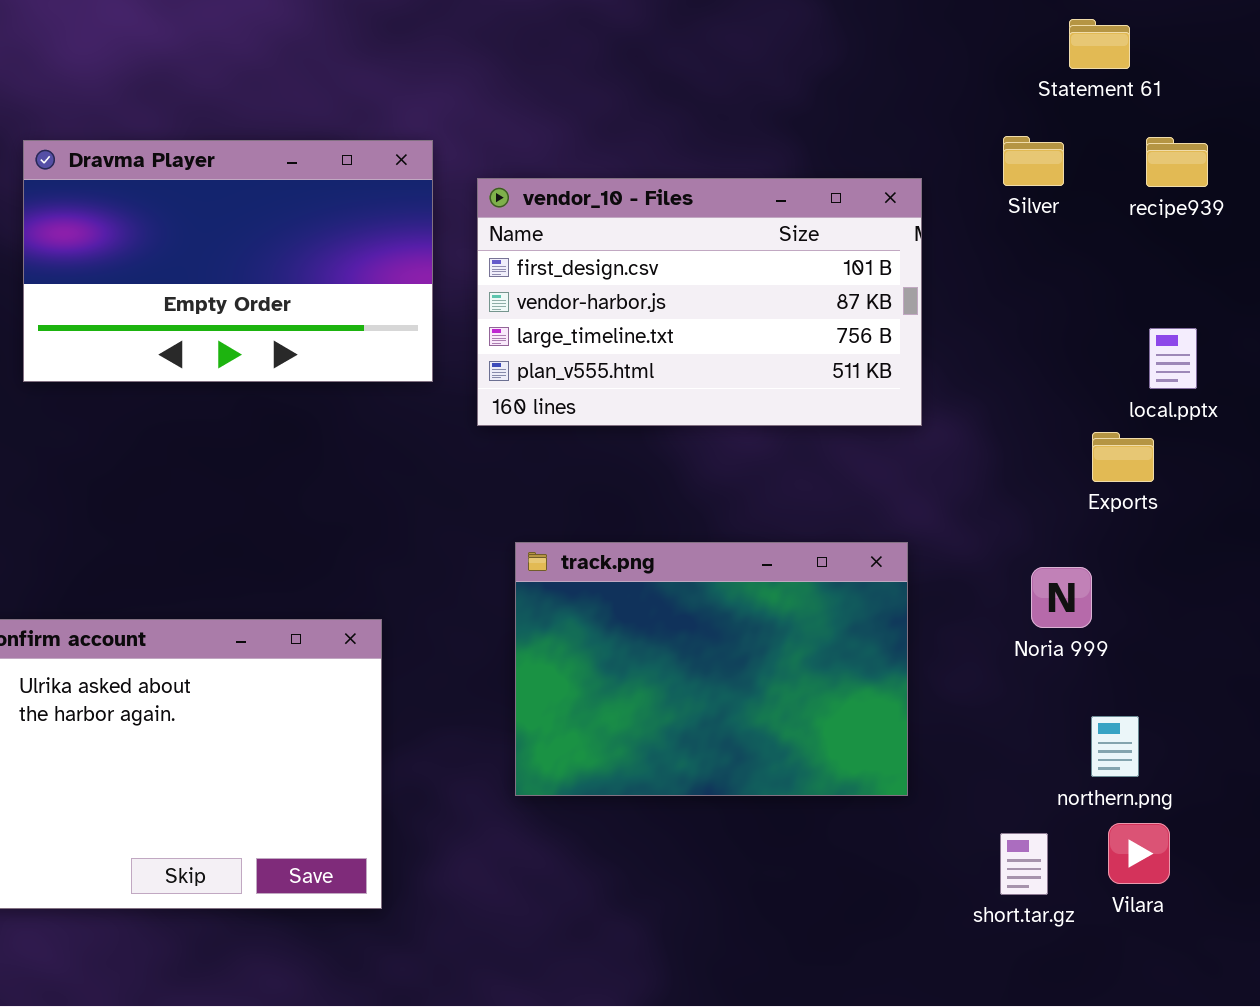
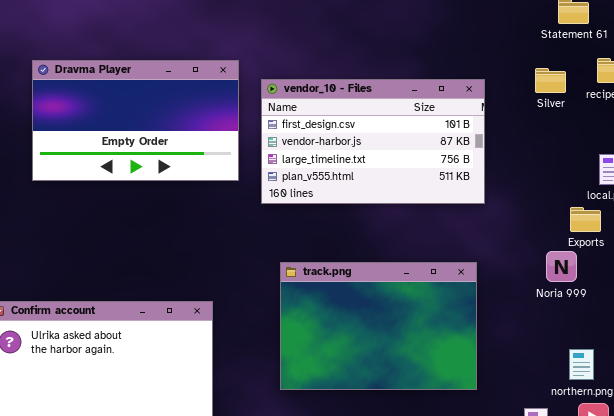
Silver: [1003,136,1064,186] -> [535,68,566,93], moved
Noria 999: [1031,567,1092,628] -> [546,251,577,282], moved

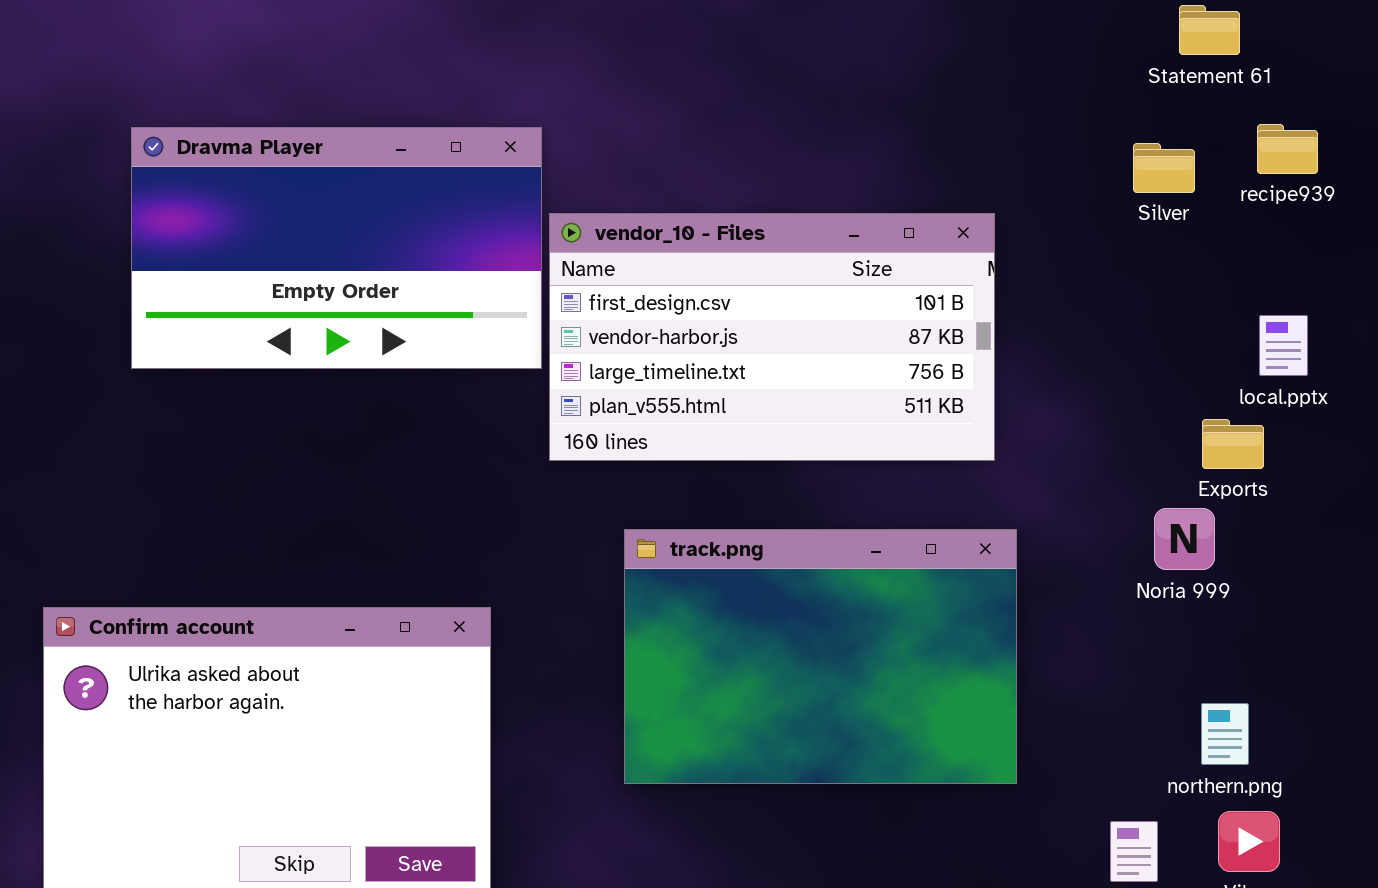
vendor_10 - Files: [261,79,485,204] -> [549,213,995,461], moved

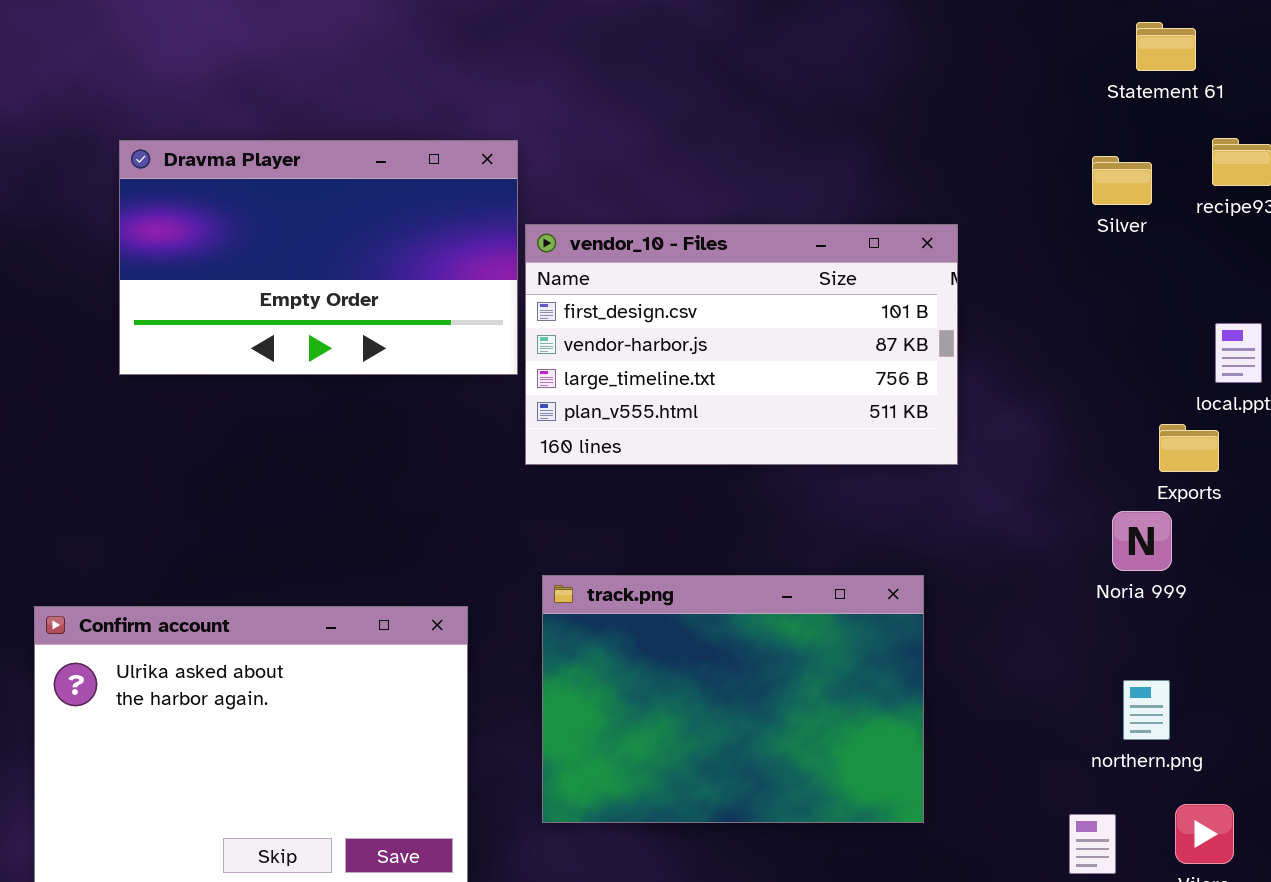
track.png: [624,529,1017,784] -> [542,575,924,823], moved
northern.png: [1201,703,1249,765] -> [1123,680,1170,740], moved

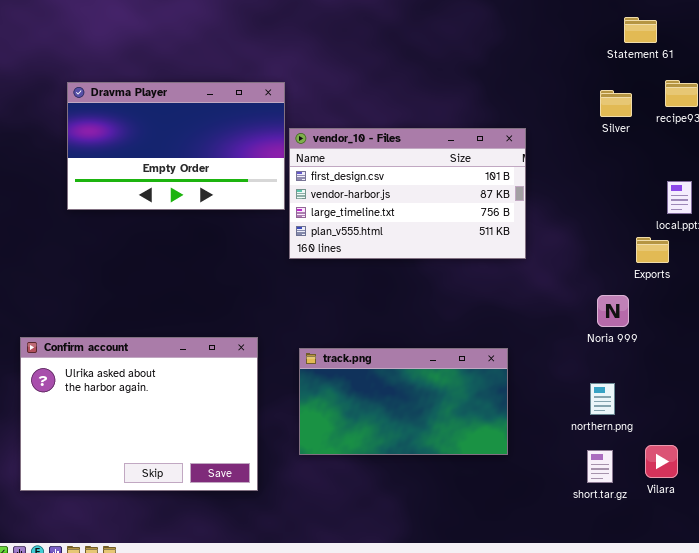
Noria 999: [1112,511,1172,571] -> [597,295,629,327], moved
track.png: [542,575,924,823] -> [299,348,508,455], resized
northern.png: [1123,680,1170,740] -> [590,383,615,415], moved

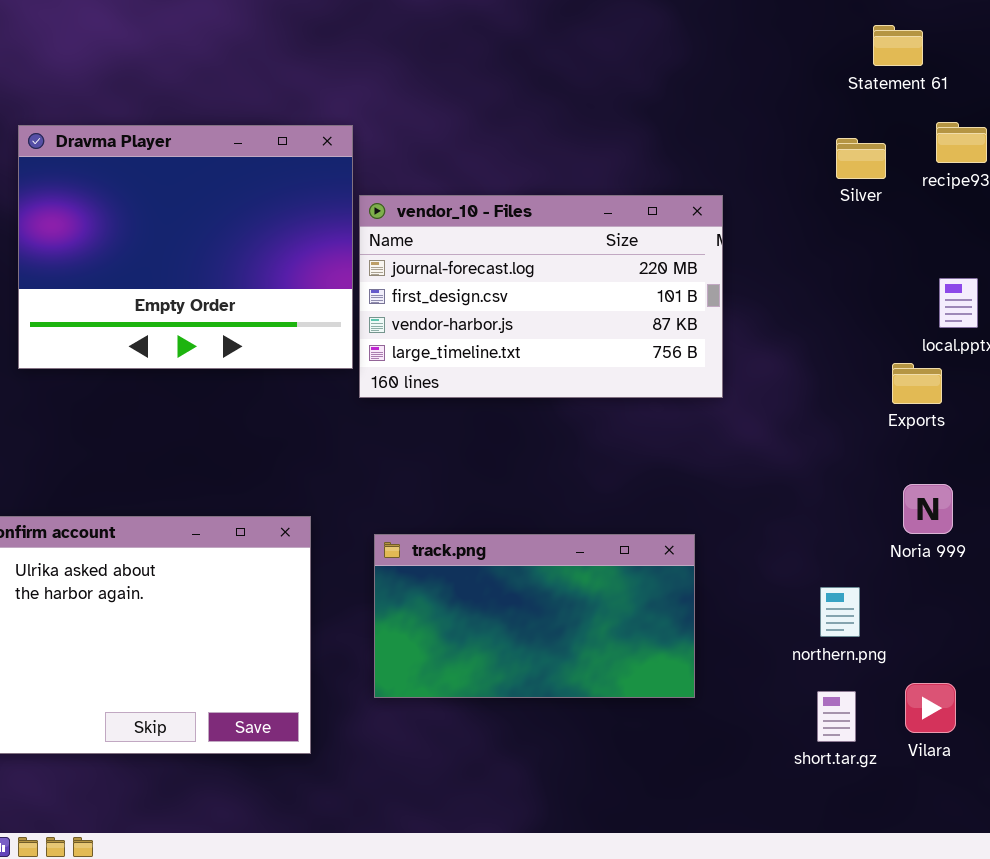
Dravma Player: [67,82,285,210] -> [18,125,353,369], resized
vendor_10 - Files: [289,128,526,259] -> [359,195,723,398], scrolled up 1 row
Noria 999: [597,295,629,327] -> [903,484,953,534], moved

